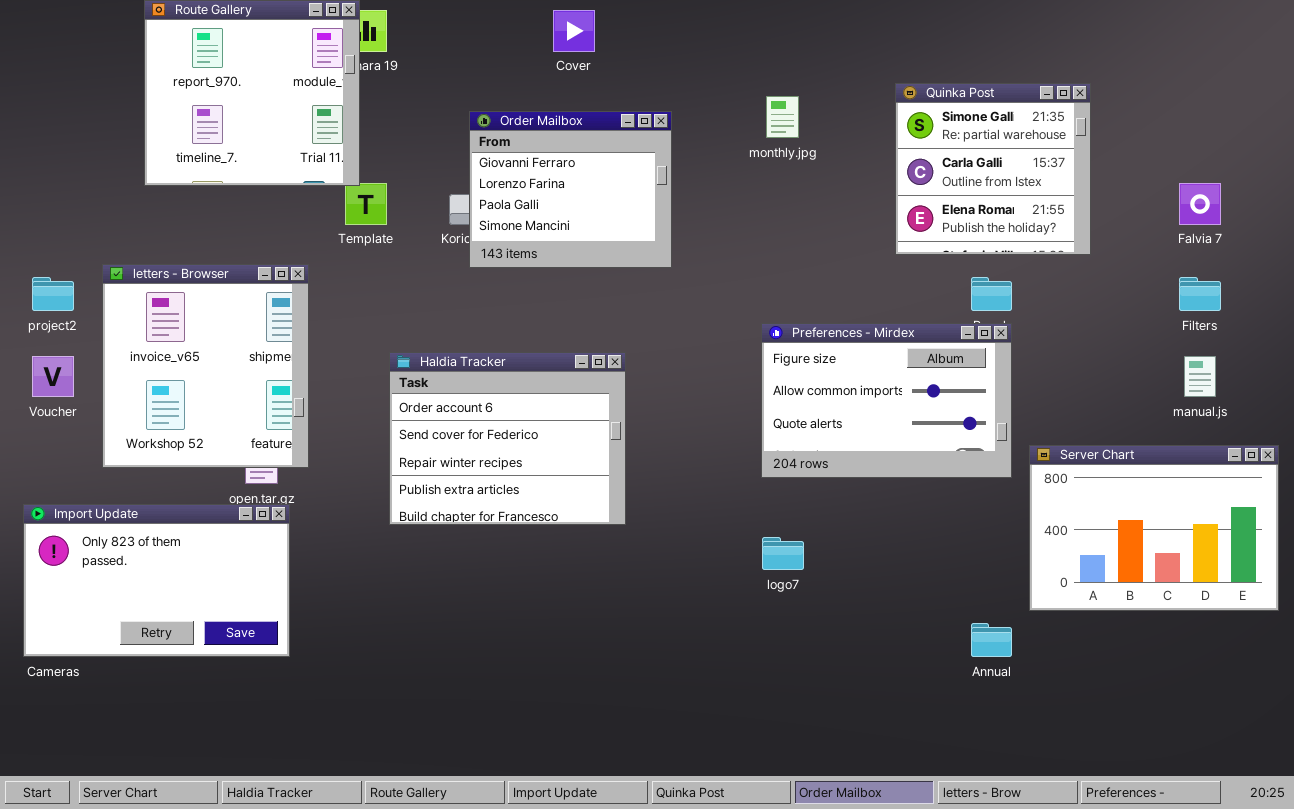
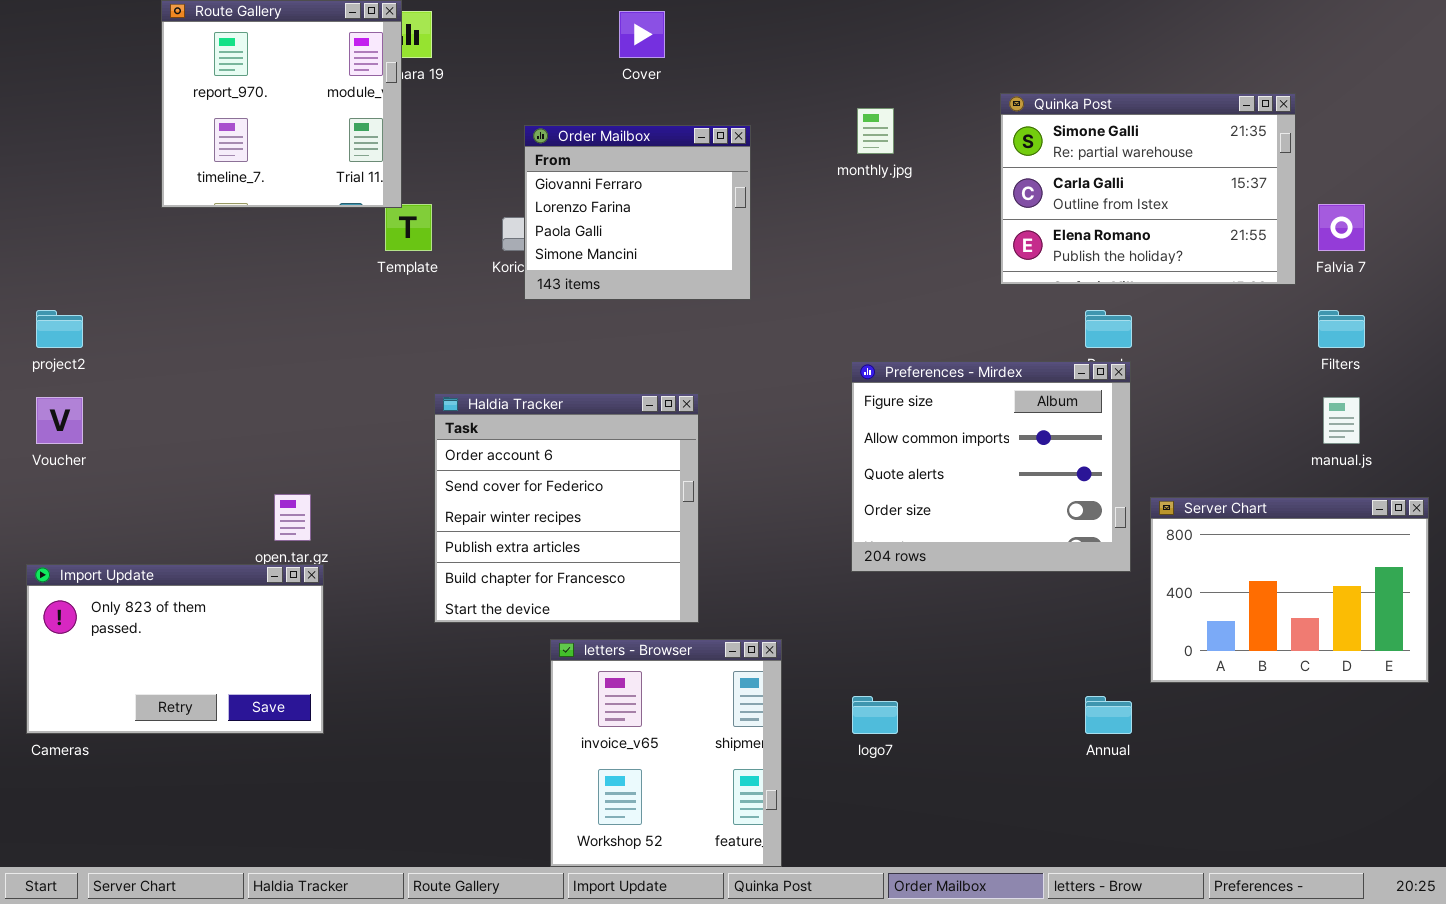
Quinka Post: [895,83,1091,255] -> [1000,93,1296,285], resized
letters - Browser: [102,264,309,468] -> [550,639,782,867], moved
Preferences - Mirdex: [761,323,1012,478] -> [851,361,1131,572], resized
Haldia Tracker: [389,352,626,525] -> [434,393,699,623], resized
logo7: [762,537,804,570] -> [852,696,898,734], moved

